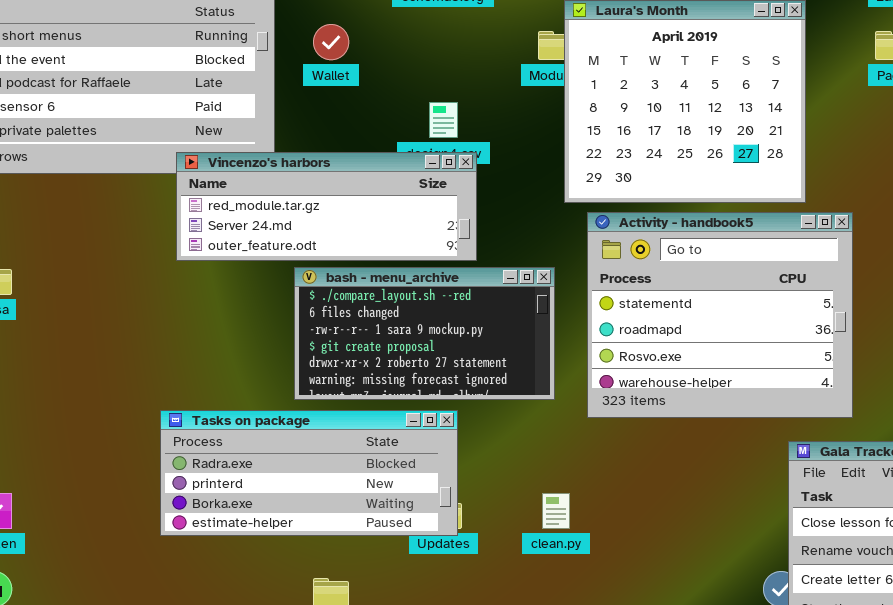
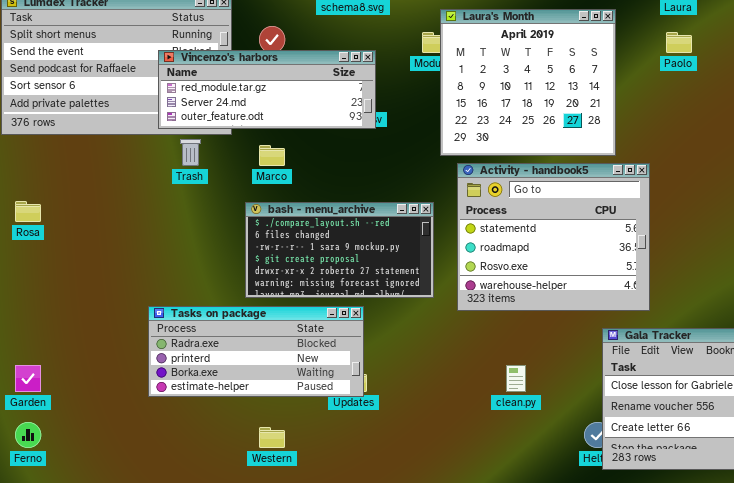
Vincenzo's harbors: [176,152,477,261] -> [158,50,376,129], moved
clean.py: [542,493,570,529] -> [506,365,526,392], moved

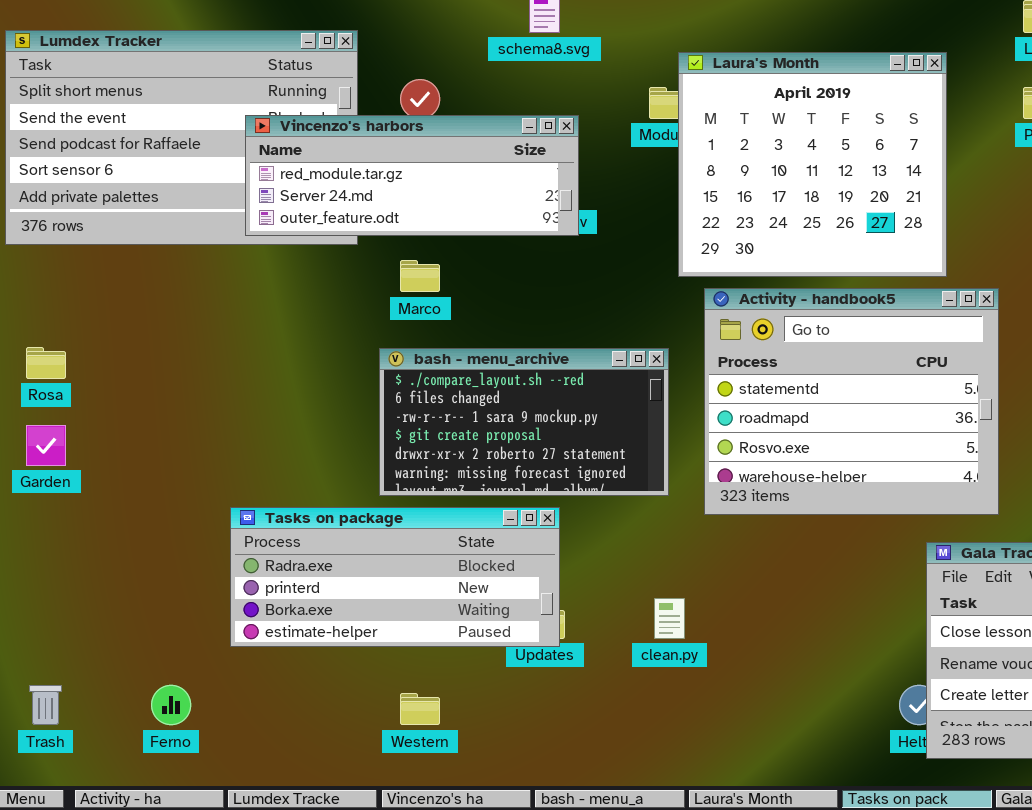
Trash: [180,139,201,166] -> [29,685,62,725], moved
Garden: [15,365,41,392] -> [26,425,66,466], moved
clean.py: [506,365,526,392] -> [654,598,685,639], moved
Ferno: [15,422,41,448] -> [151,685,191,725], moved

